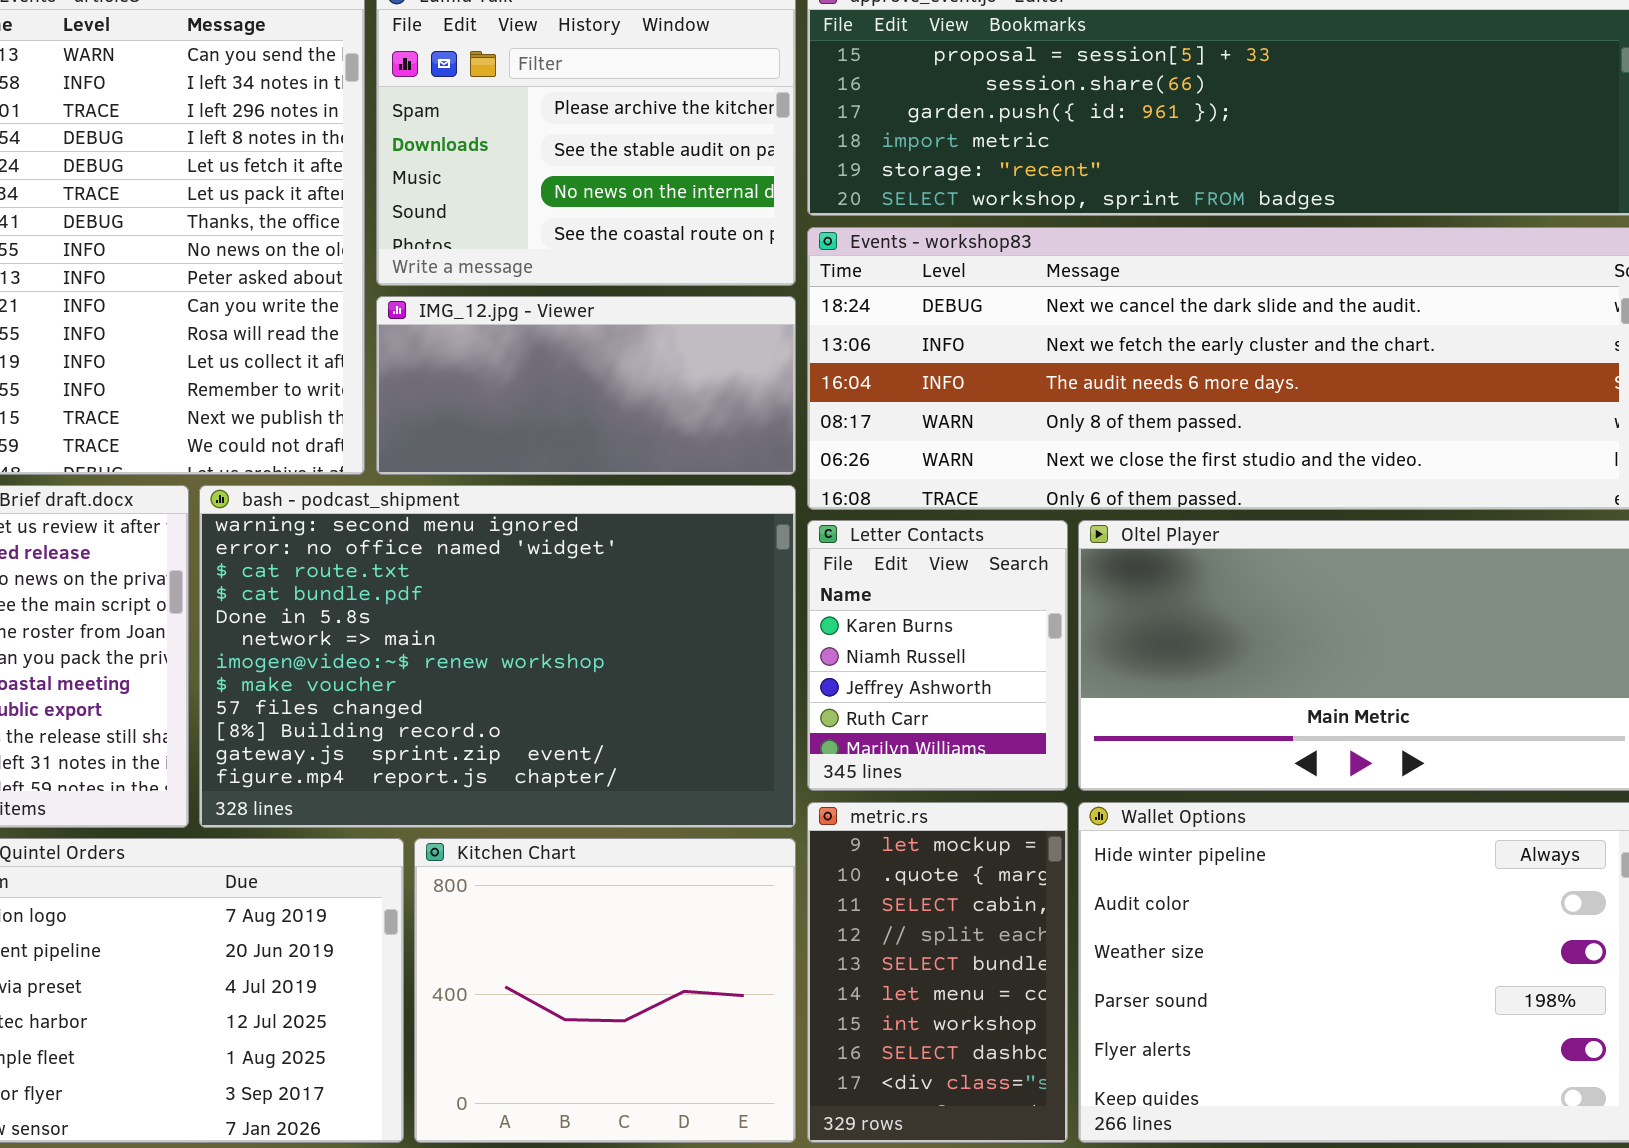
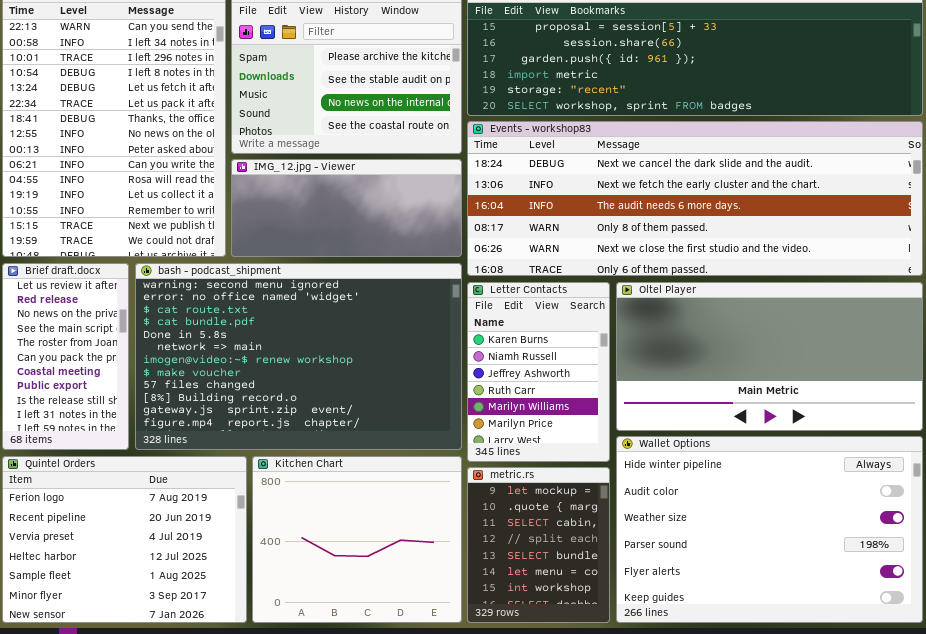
Letter Contacts: [807,520,1068,791] -> [467,282,610,462], resized
metric.rs: [807,802,1068,1143] -> [467,467,610,623], resized

